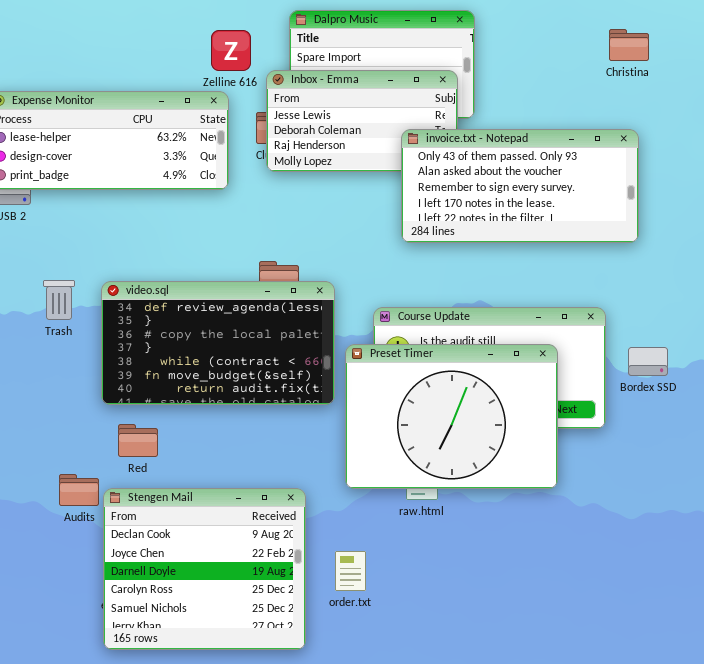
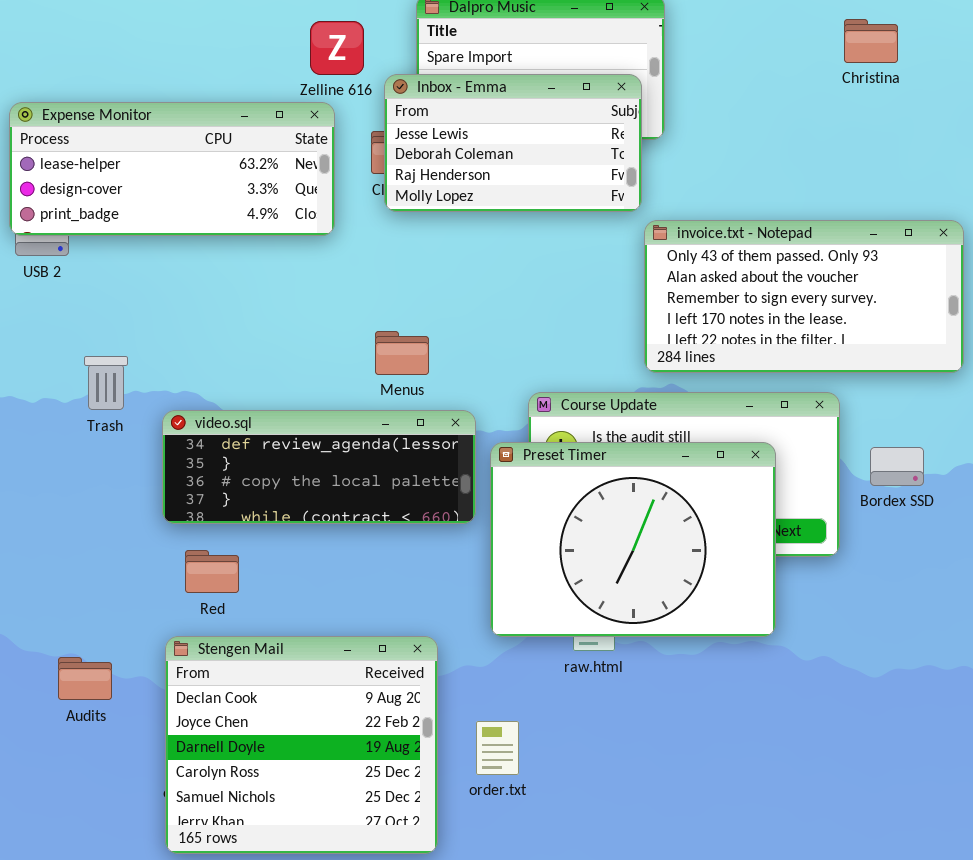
invoice.txt - Notepad: [401,129,639,243] -> [644,220,964,373], moved
video.sql: [101,281,335,405] -> [162,410,476,524], resized
Audits: [59,474,99,506] -> [58,657,112,700], moved

